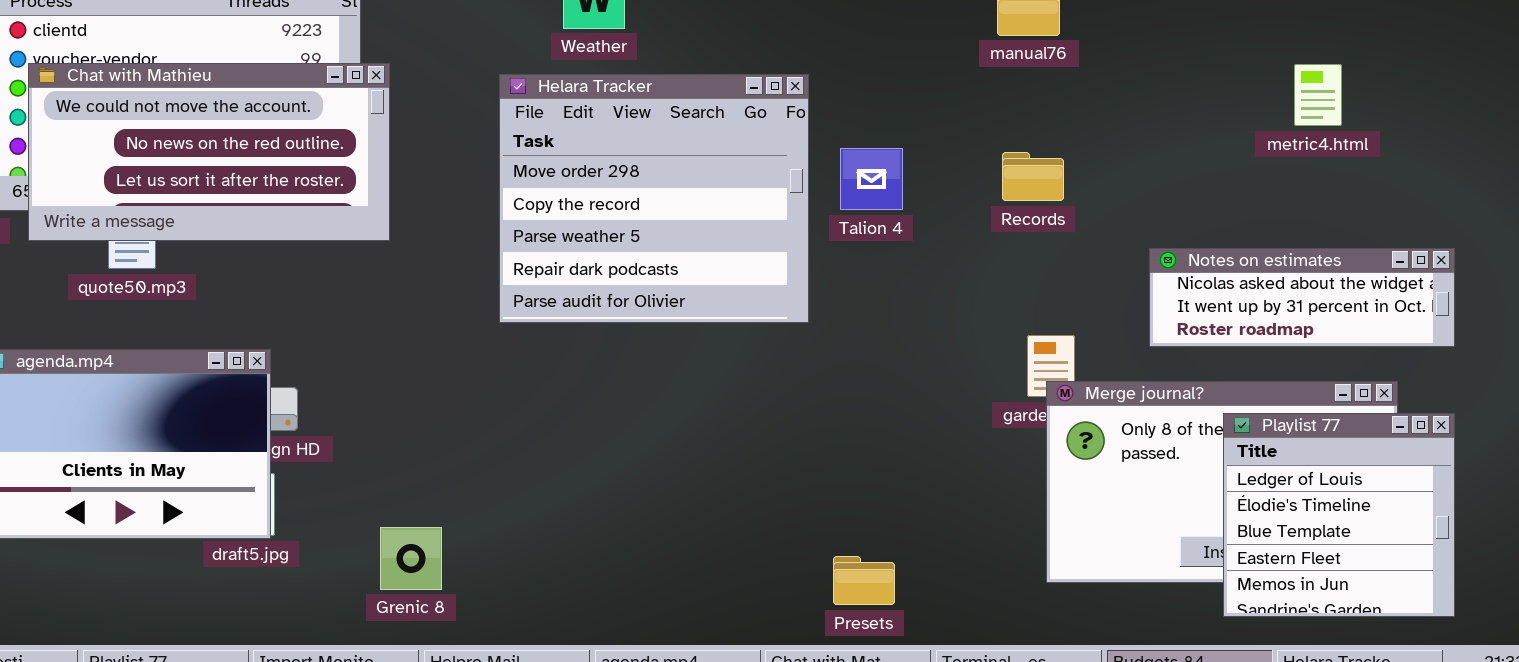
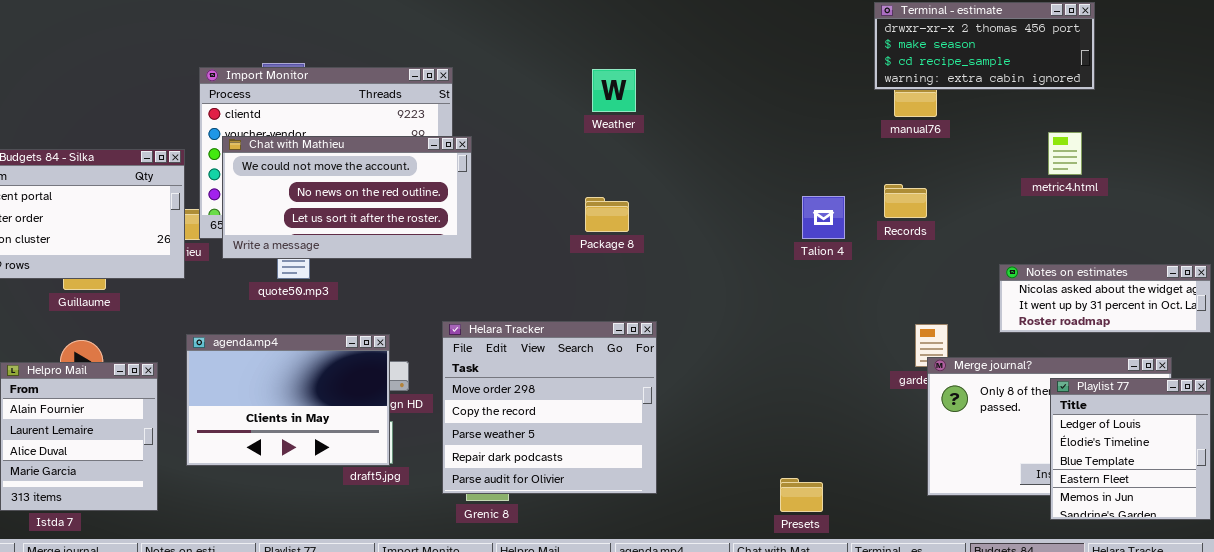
metric4.html: [1294,64,1342,126] -> [1048,132,1082,175], moved
Helara Tracker: [499,74,809,323] -> [442,321,657,494], moved
Talion 4: [840,148,903,210] -> [802,196,845,239], moved
Records: [1002,152,1064,201] -> [884,184,927,218], moved

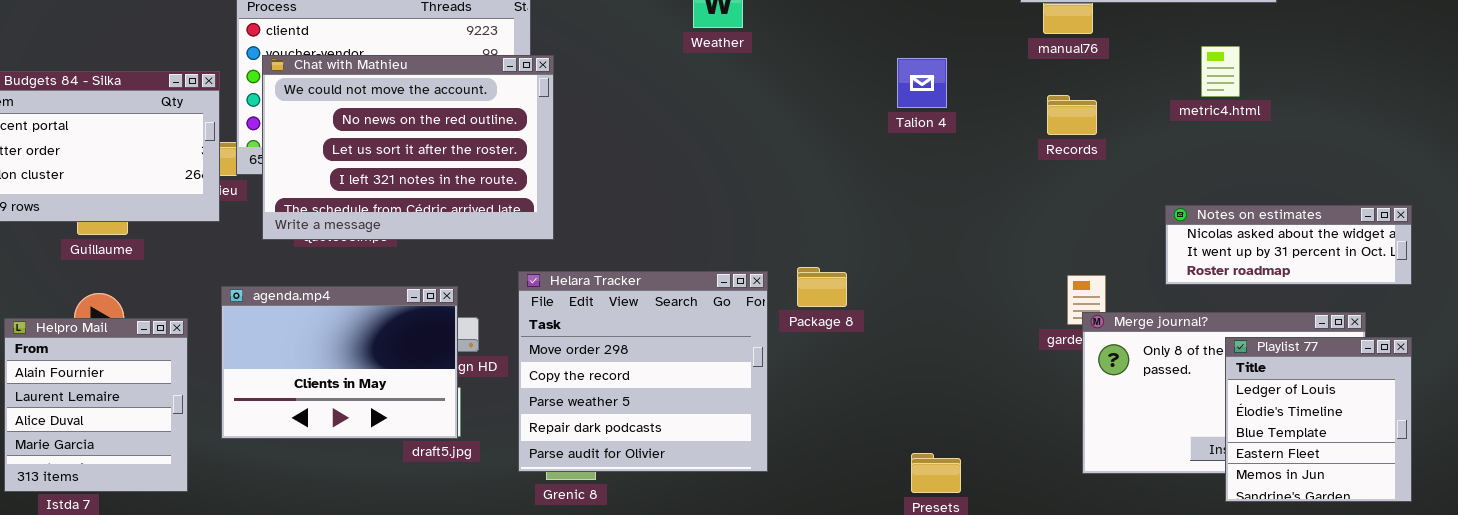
metric4.html: [1048,132,1082,175] -> [1201,46,1240,97], moved
Chat with Mathieu: [222,136,472,259] -> [262,55,554,240], resized
Records: [884,184,927,218] -> [1047,95,1097,135], moved
Talion 4: [802,196,845,239] -> [897,58,947,108], moved
Package 8: [585,197,629,232] -> [797,267,847,307], moved

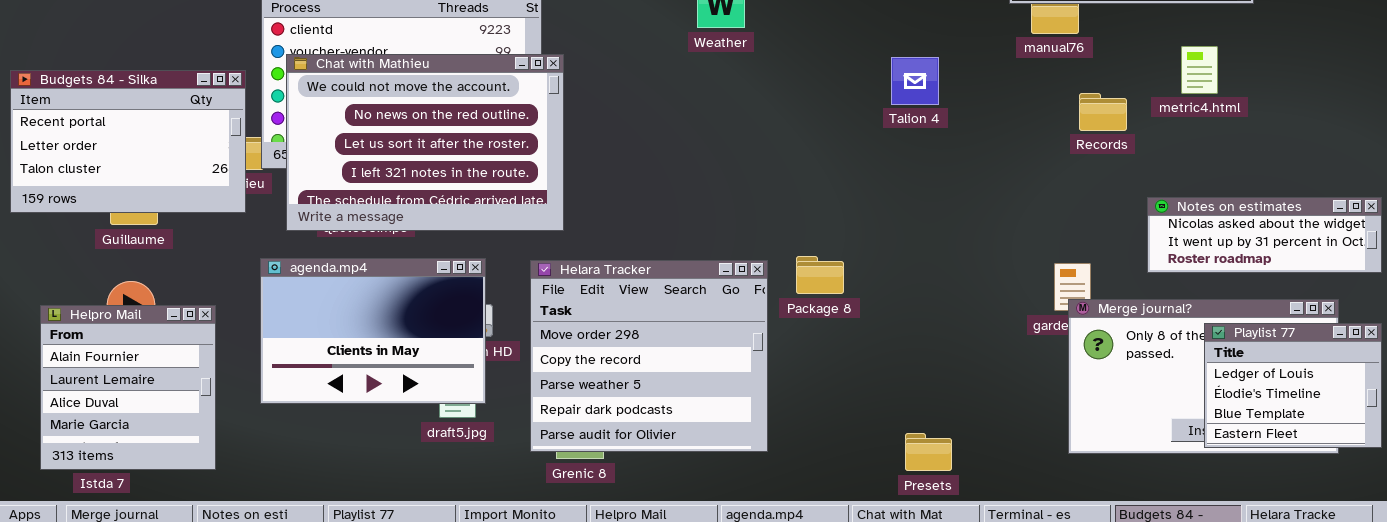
Records: [1047,95,1097,135] -> [1079,93,1127,131], moved
agenda.mp4: [221,286,458,439] -> [260,258,486,404], moved
Playlist 77: [1225,337,1412,502] -> [1204,323,1382,448], resized

